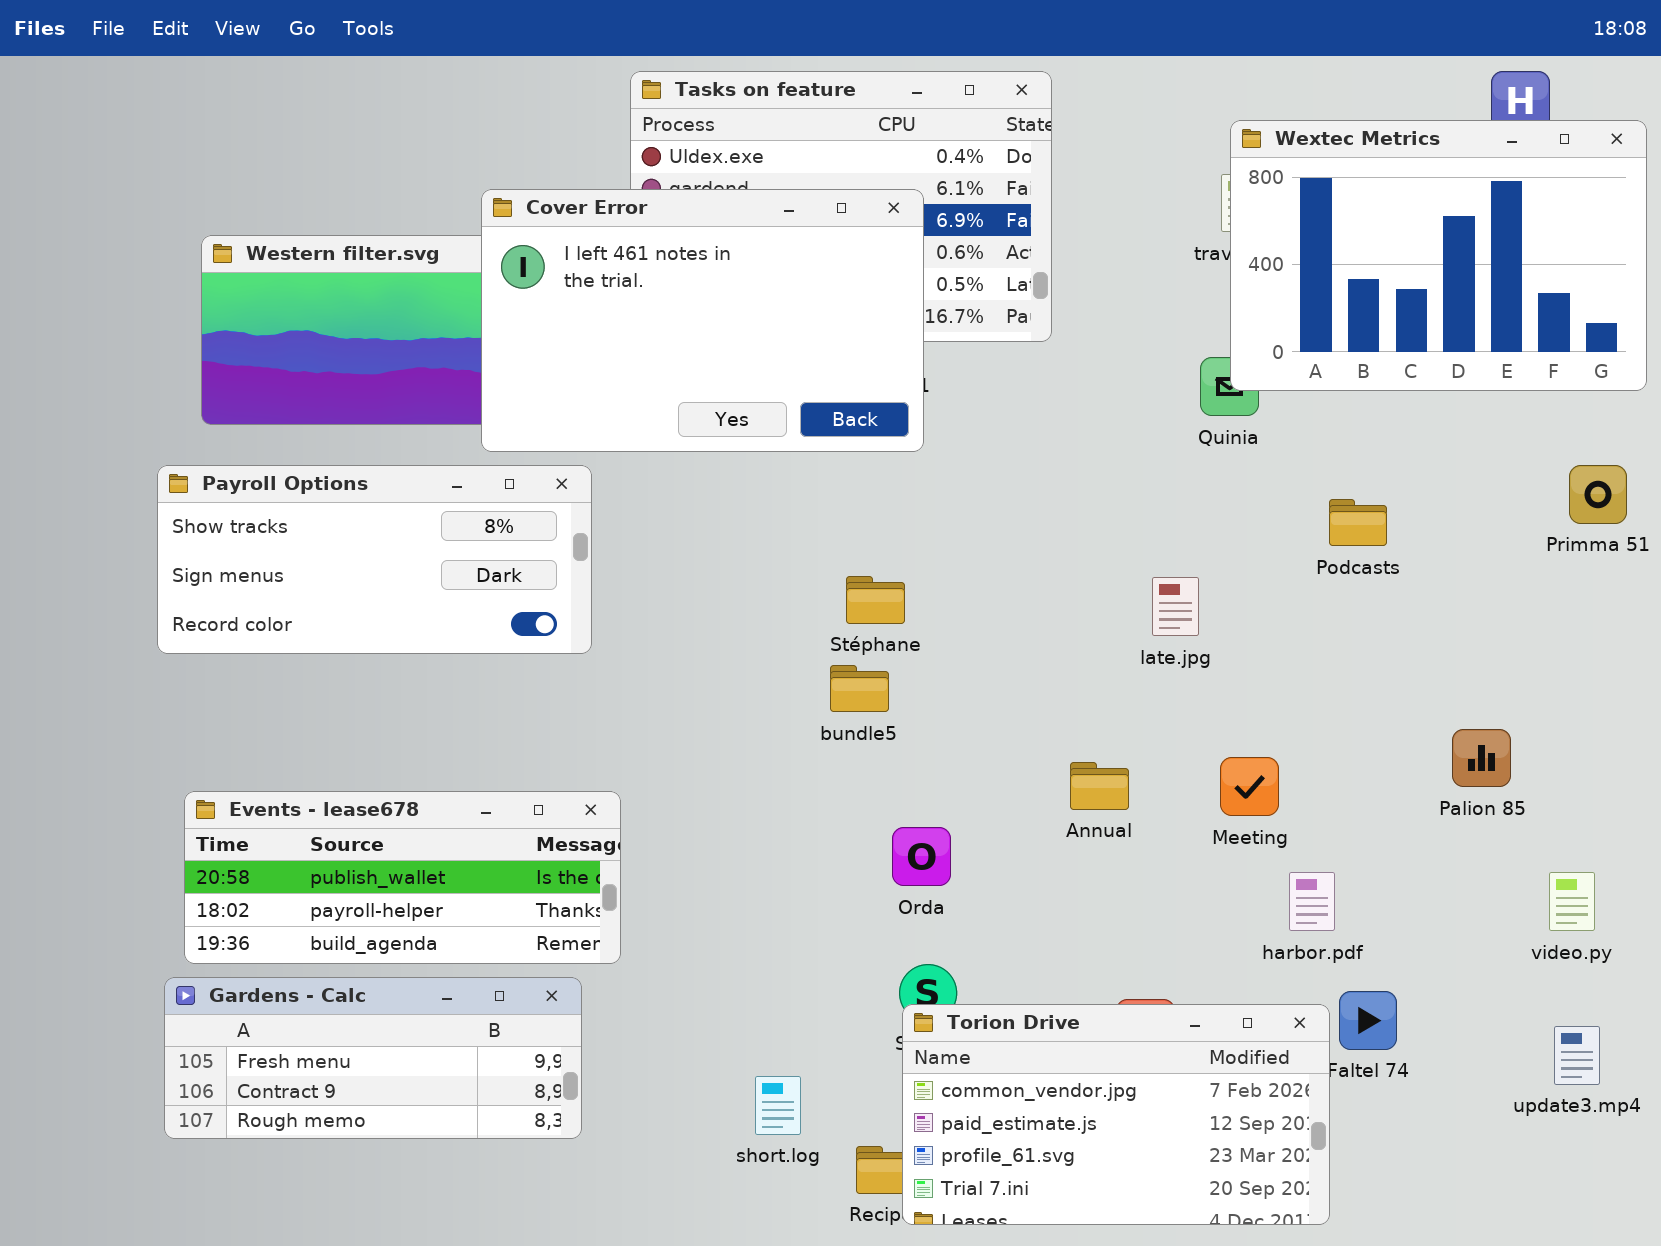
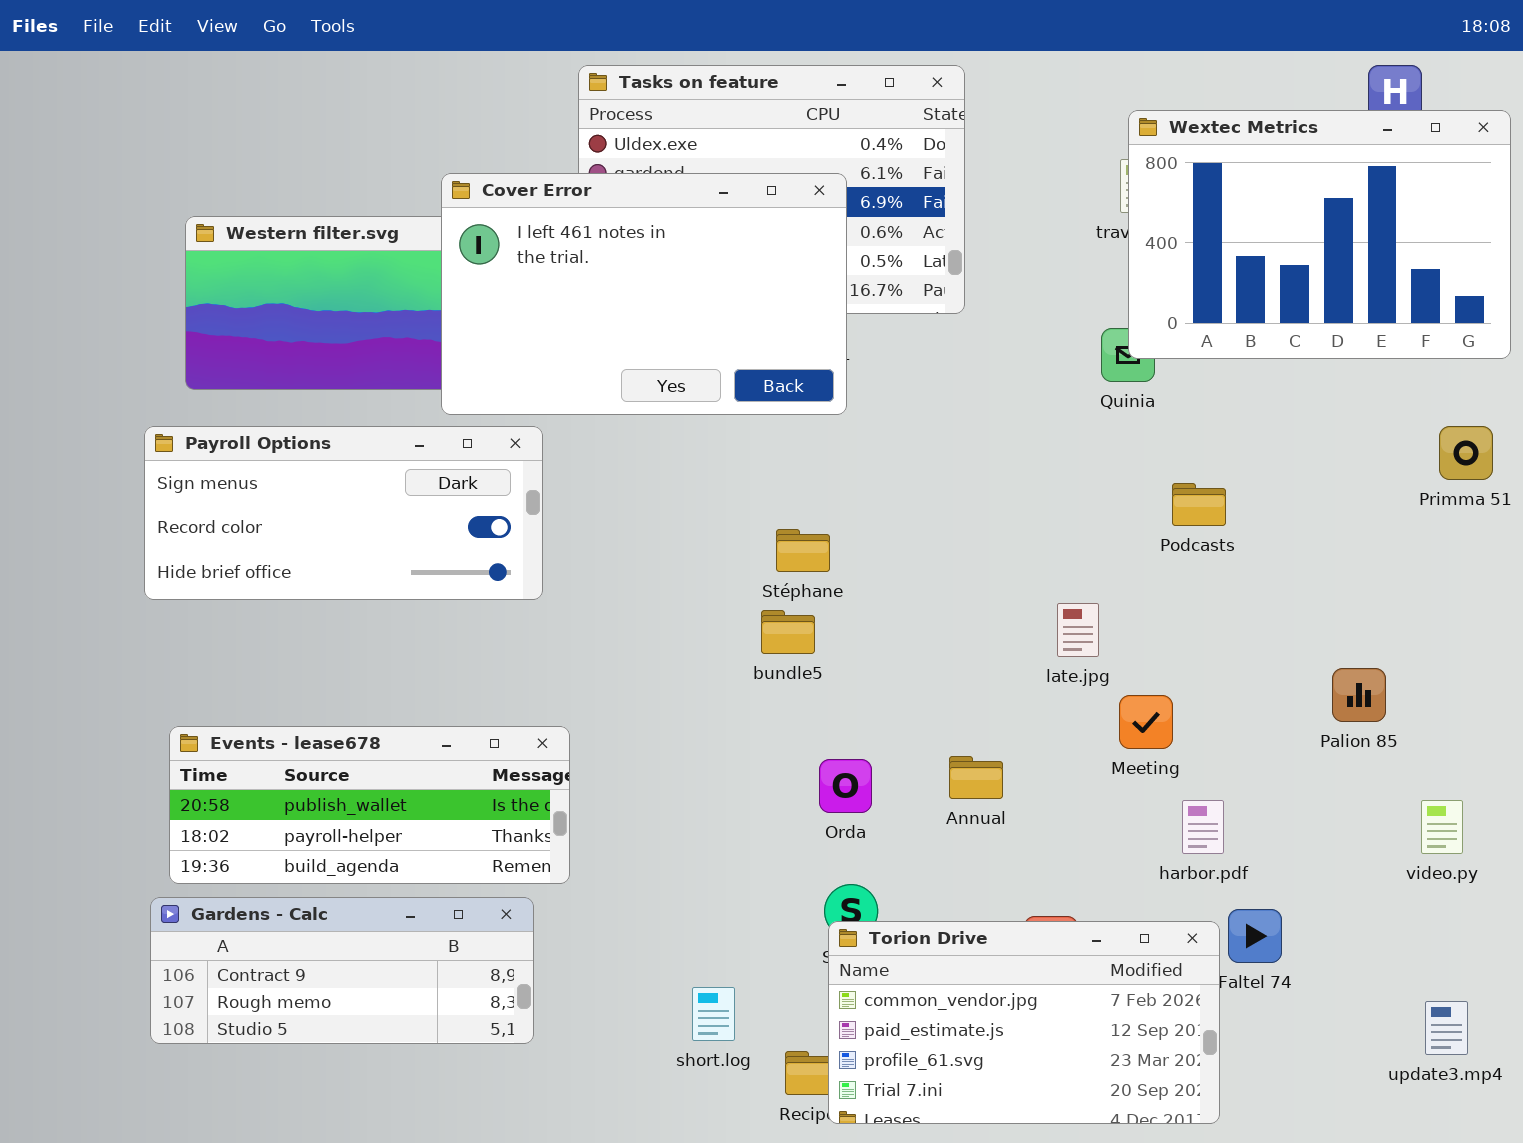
Payroll Options: [157,465,592,654] -> [144,426,543,600], scrolled down 1 row
Podcasts: [1329,499,1387,546] -> [1172,483,1226,526], moved
late.jpg: [1152,577,1199,636] -> [1057,603,1099,657], moved
Annual: [1070,762,1129,810] -> [949,756,1003,799], moved
Gardens - Calc: [164,977,582,1139] -> [150,897,534,1044], scrolled down 1 row
update3.mp4: [1554,1026,1600,1085] -> [1425,1001,1468,1055], moved

